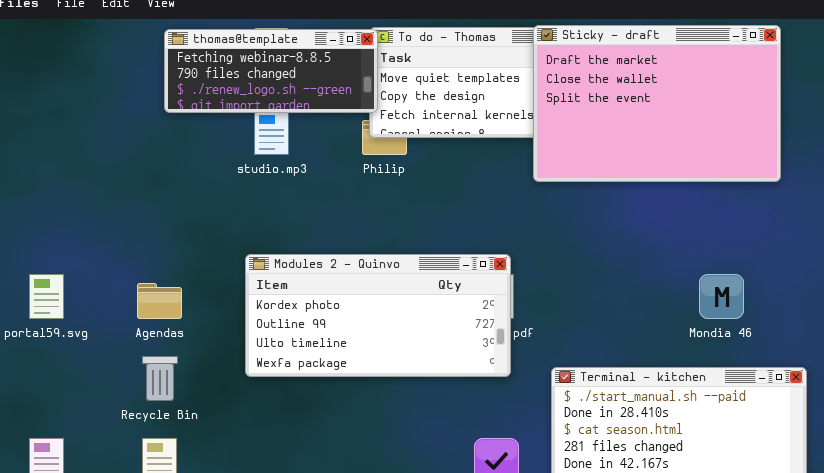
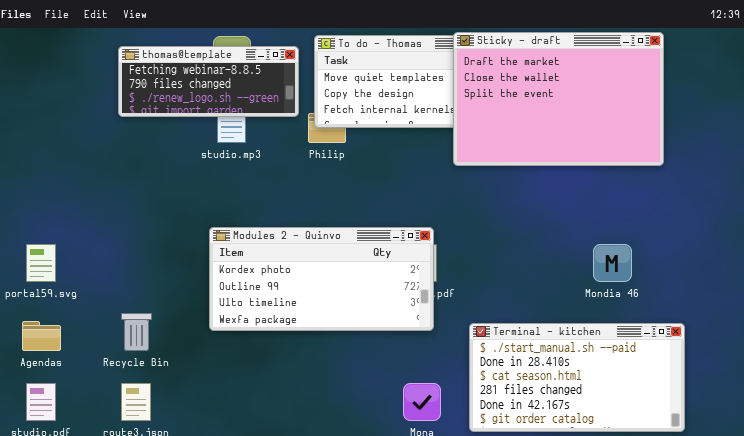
thomas@template: [164,29,378,113] -> [118,46,299,117], moved
Agendas: [137,283,182,319] -> [22,321,61,351], moved

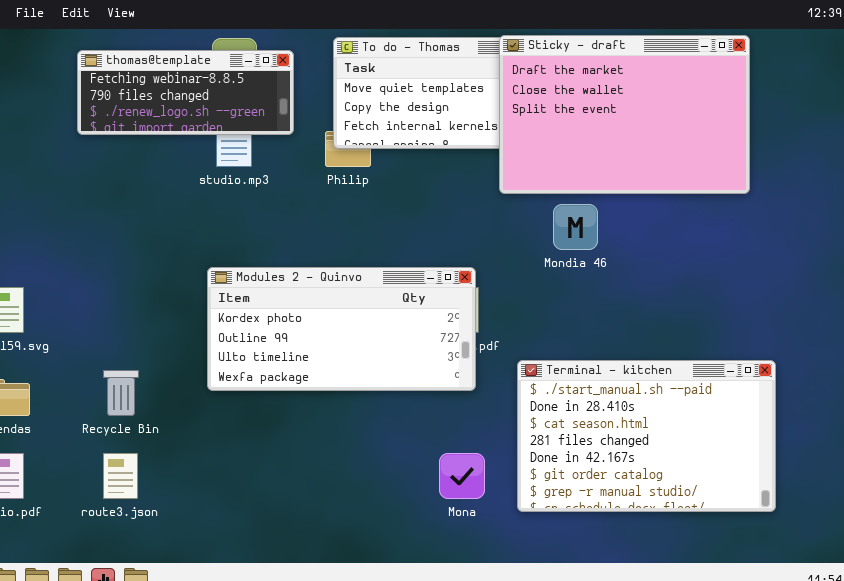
thomas@template: [118,46,299,117] -> [77,50,294,135], moved
Mondia 46: [593,244,632,282] -> [553,204,598,250], moved
Terminal - kitchen: [469,323,685,432] -> [517,360,776,512], resized

